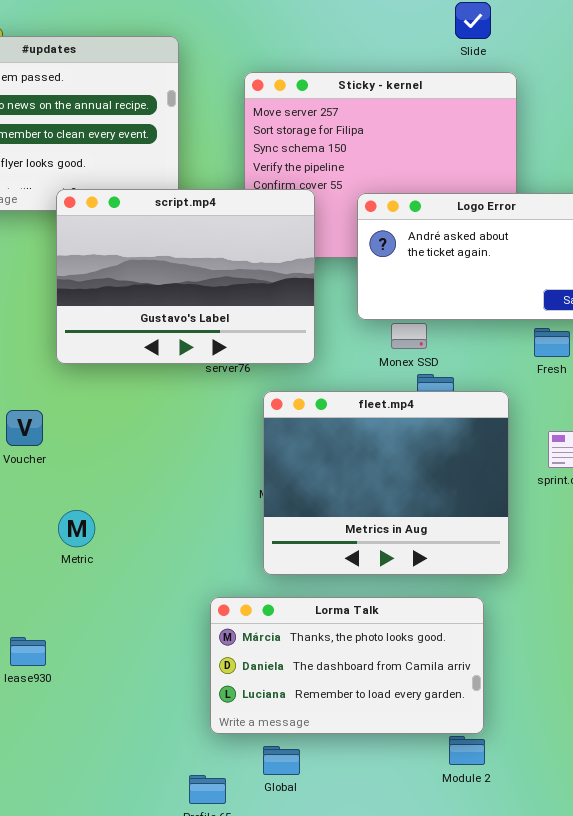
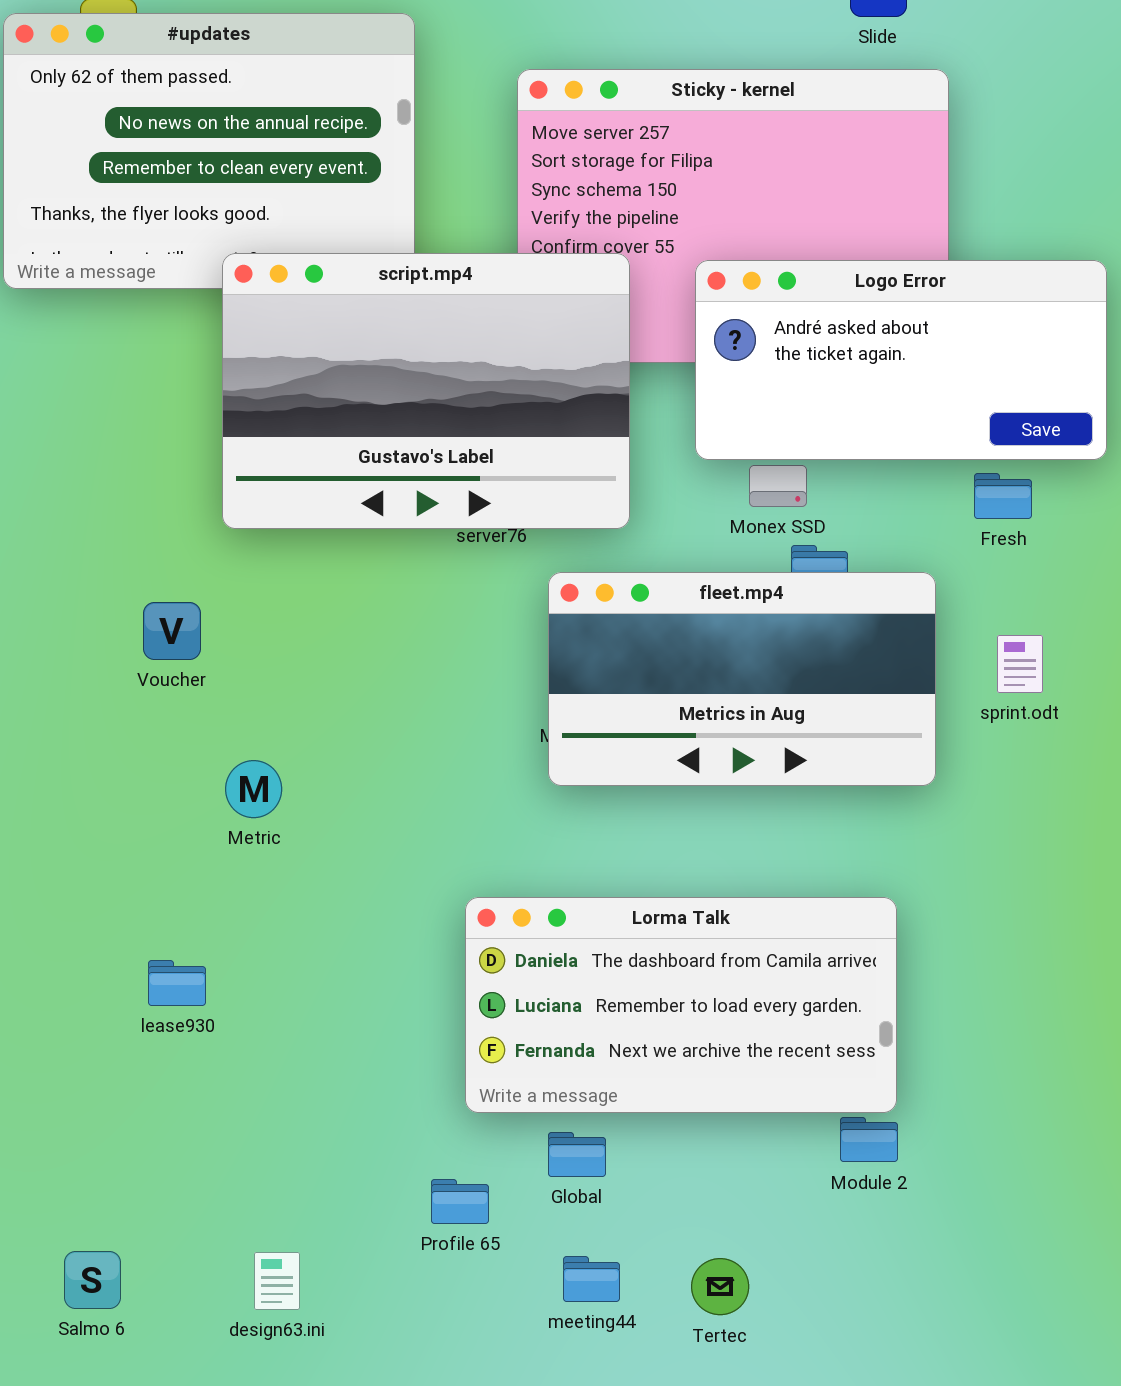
fleet.mp4: [263,391,509,575] -> [548,572,936,786], resized
Lorma Talk: [210,597,484,734] -> [465,897,897,1113], scrolled down 1 row

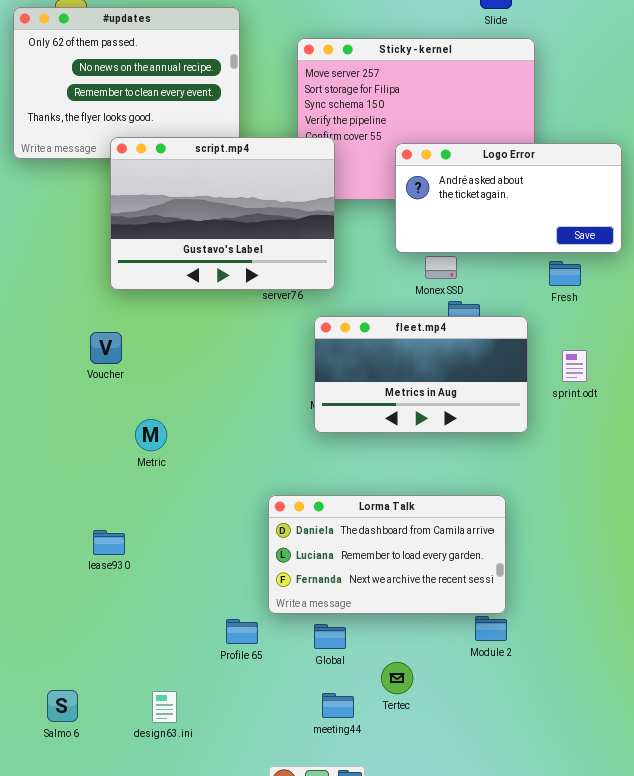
script.mp4: [222,253,630,529] -> [110,137,335,290], moved
Profile 65: [431,1179,489,1224] -> [226,619,258,644], moved
Tertec: [691,1258,749,1315] -> [381,662,413,694], moved

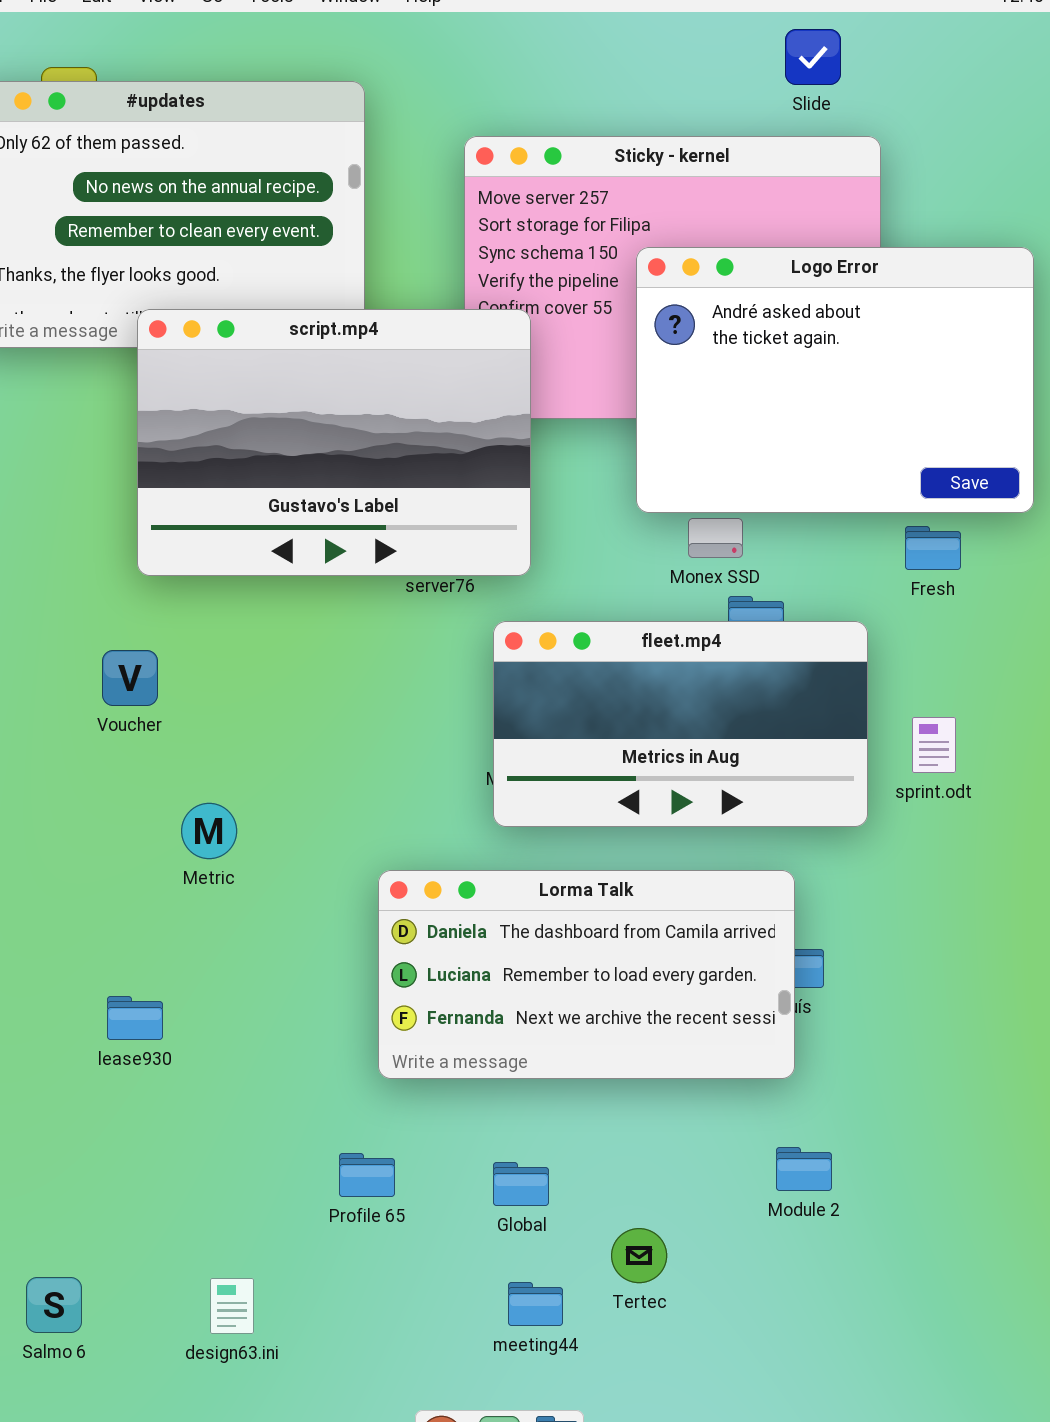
Logo Error: [395,143,622,253] -> [636,247,1034,513], resized
sprint.odt: [562,350,587,382] -> [912,717,956,773], moved
Lorma Talk: [268,495,506,614] -> [378,870,795,1079], moved

